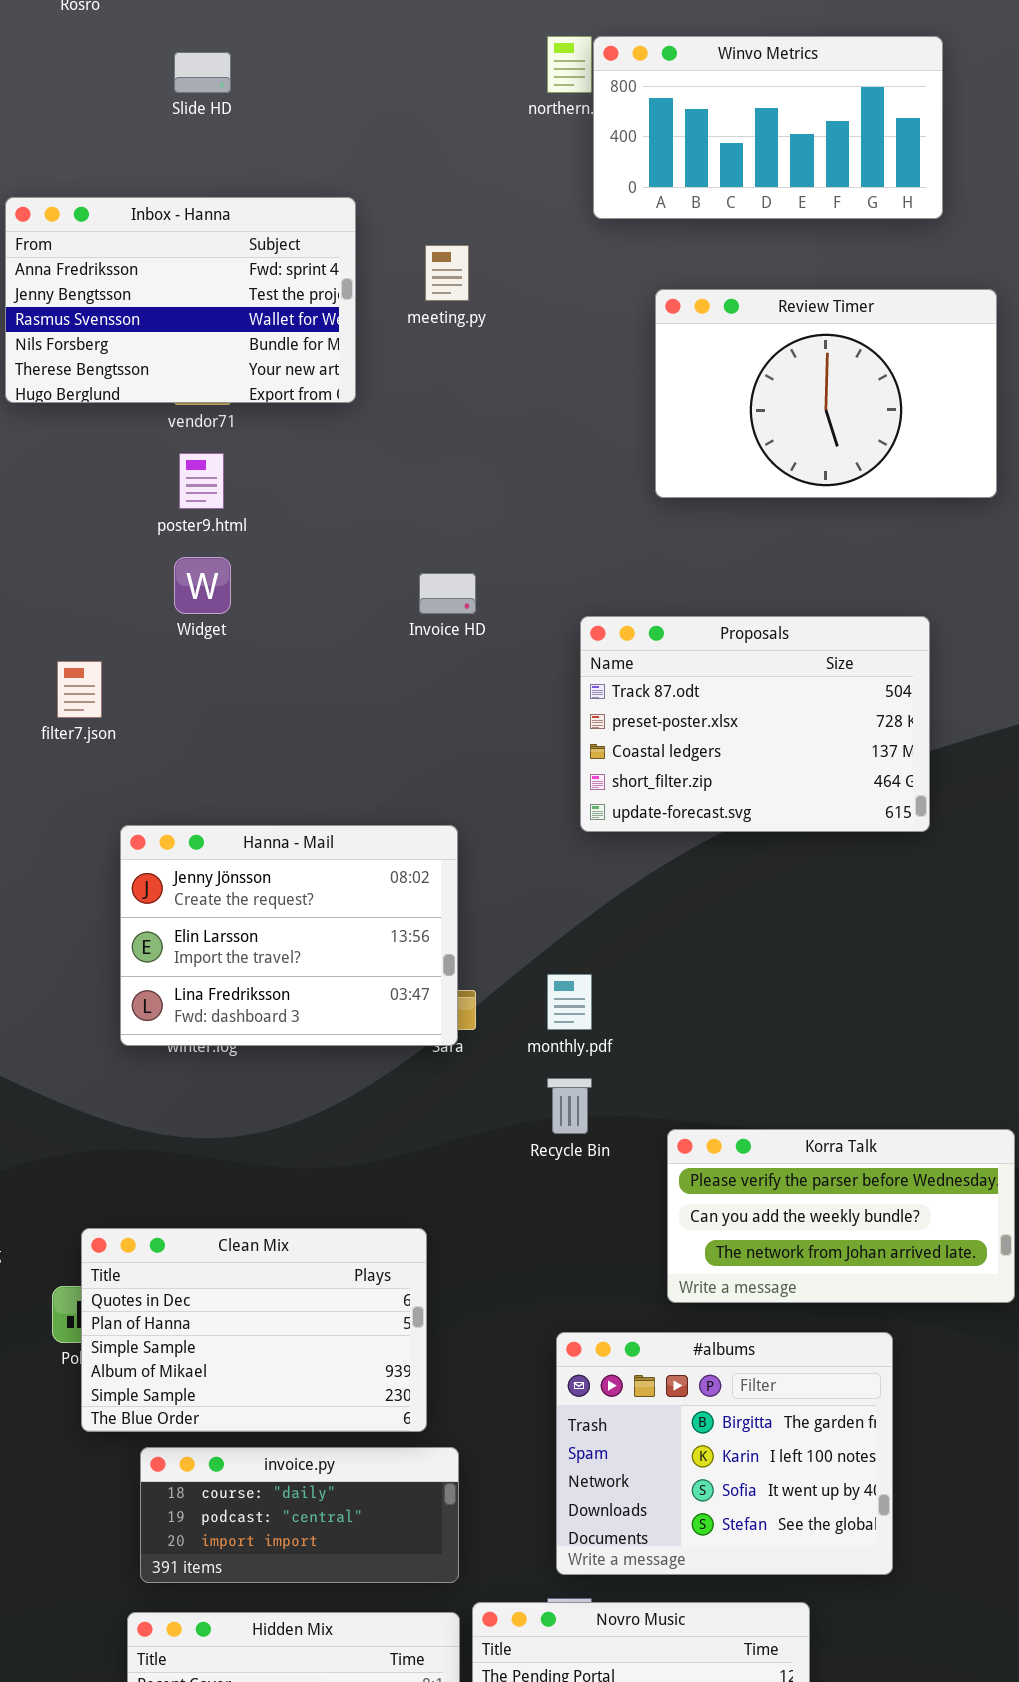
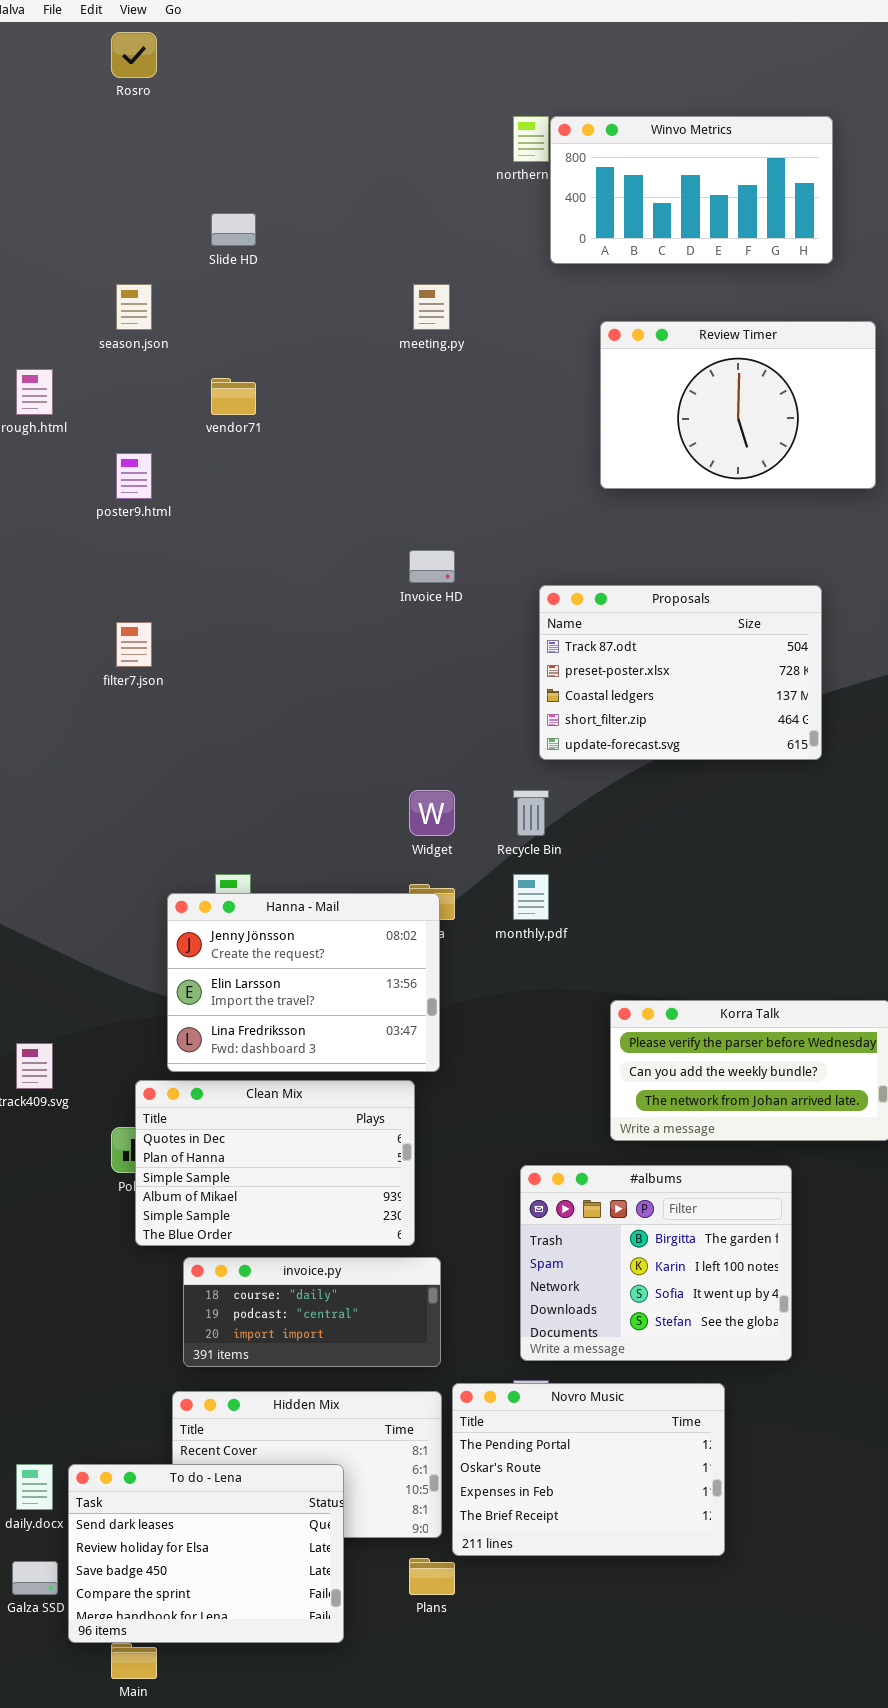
Slide HD: [174,52,231,93] -> [211,213,256,246], moved
Inbox - Hanna: [5,197,356,403] -> none, closed
poster9.html: [179,453,224,509] -> [116,453,152,499], moved
Widget: [174,557,231,614] -> [409,790,455,836], moved
Hanna - Mail: [120,825,458,1046] -> [167,893,440,1072], moved
Recycle Bin: [547,1078,592,1134] -> [513,790,549,836], moved

